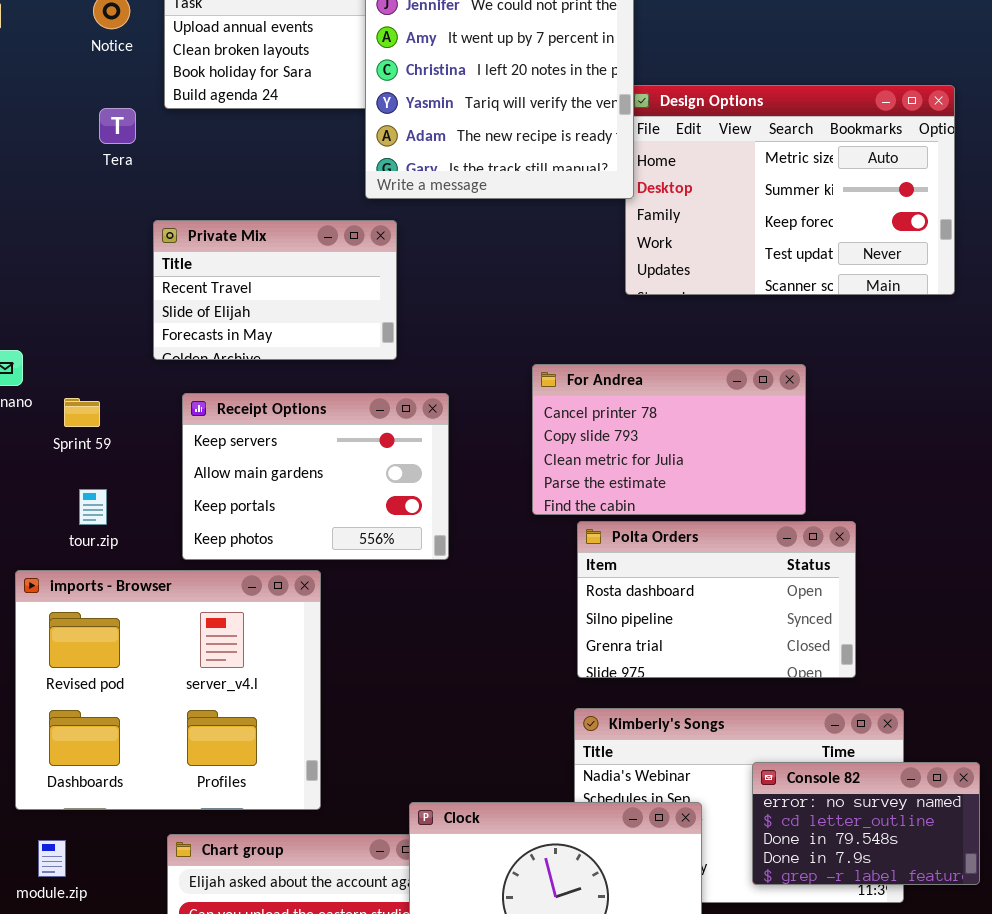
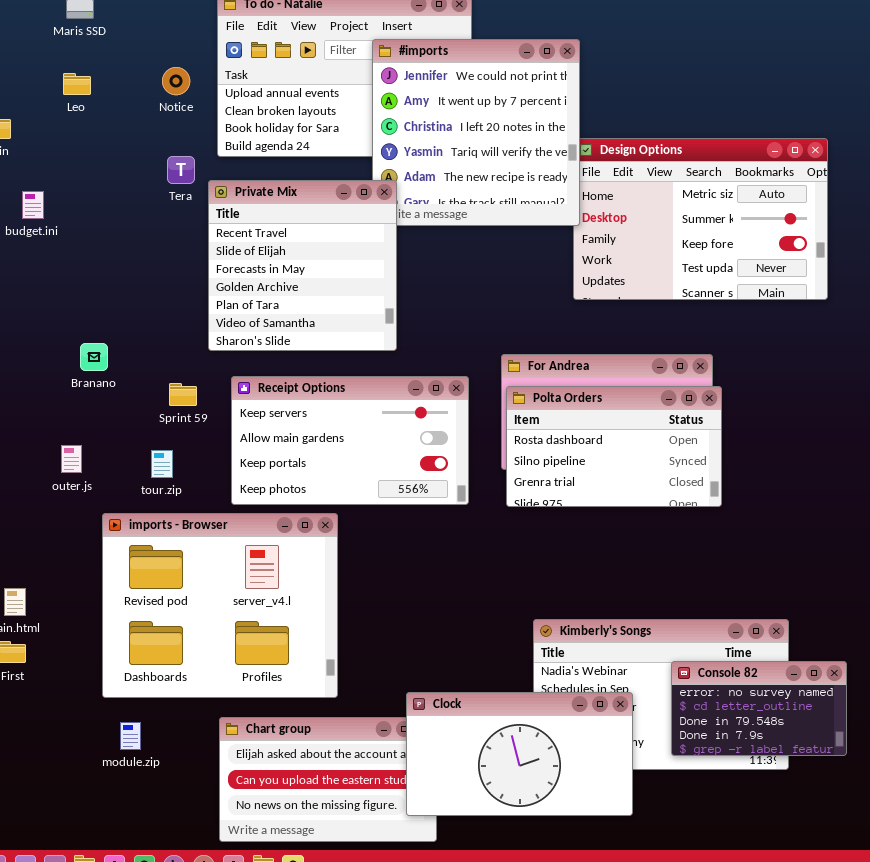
Private Mix: [153,220,397,360] -> [208,180,397,351], resized
Receipt Options: [182,393,449,560] -> [231,376,469,505], resized
Sprint 59: [64,398,100,427] -> [169,383,197,406], moved
Polta Orders: [577,521,856,678] -> [506,386,722,507], moved

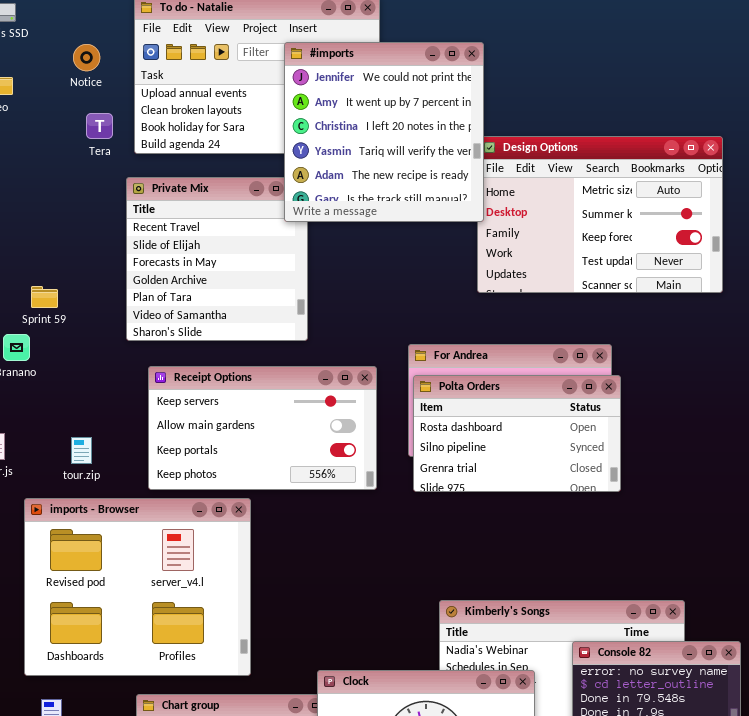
#imports: [372,39,580,226] -> [284,42,484,222], raised
Notice: [162,67,190,95] -> [73,44,100,71], moved
Tera: [167,156,195,184] -> [86,113,113,139], moved
Sprint 59: [169,383,197,406] -> [31,286,58,308], moved

